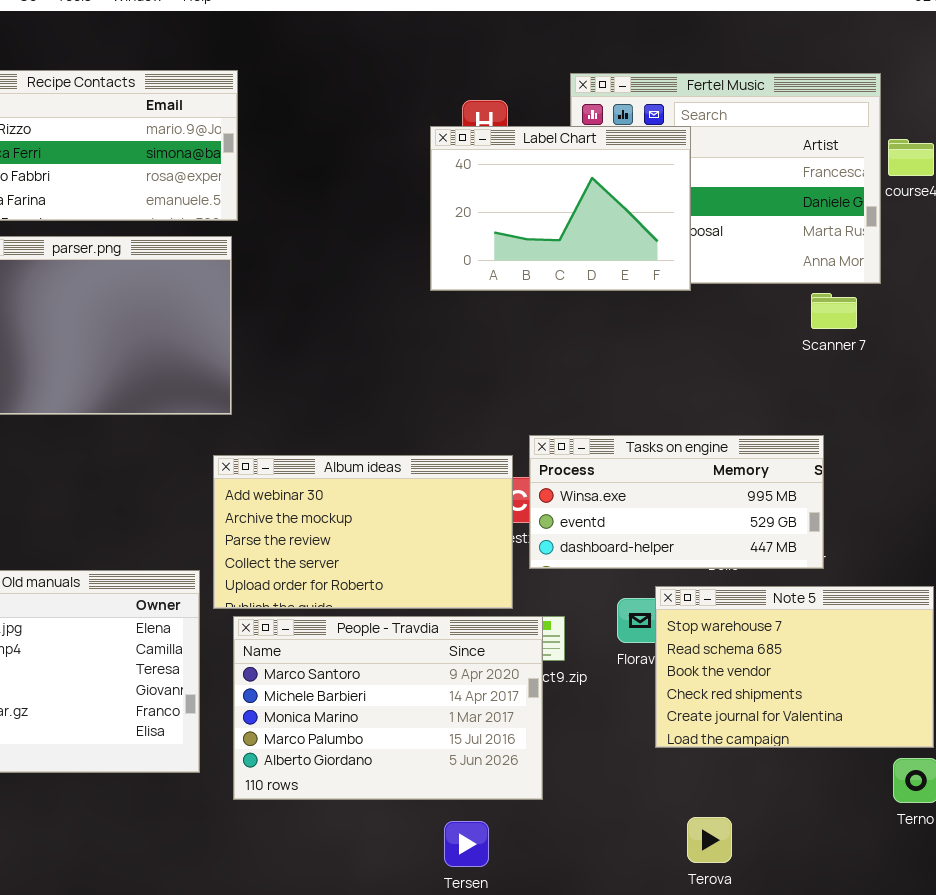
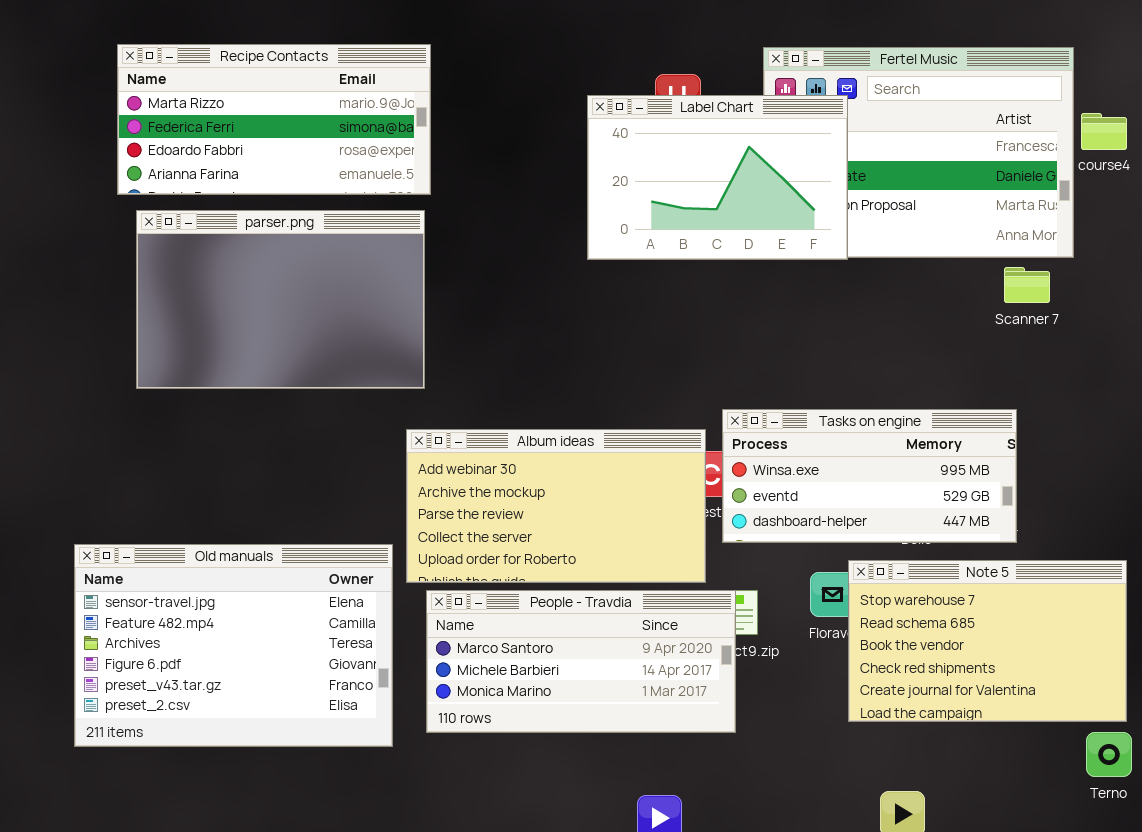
Label Chart: [430,126,691,291] -> [587,95,848,260], moved
People - Travdia: [233,616,543,800] -> [426,590,736,733], resized

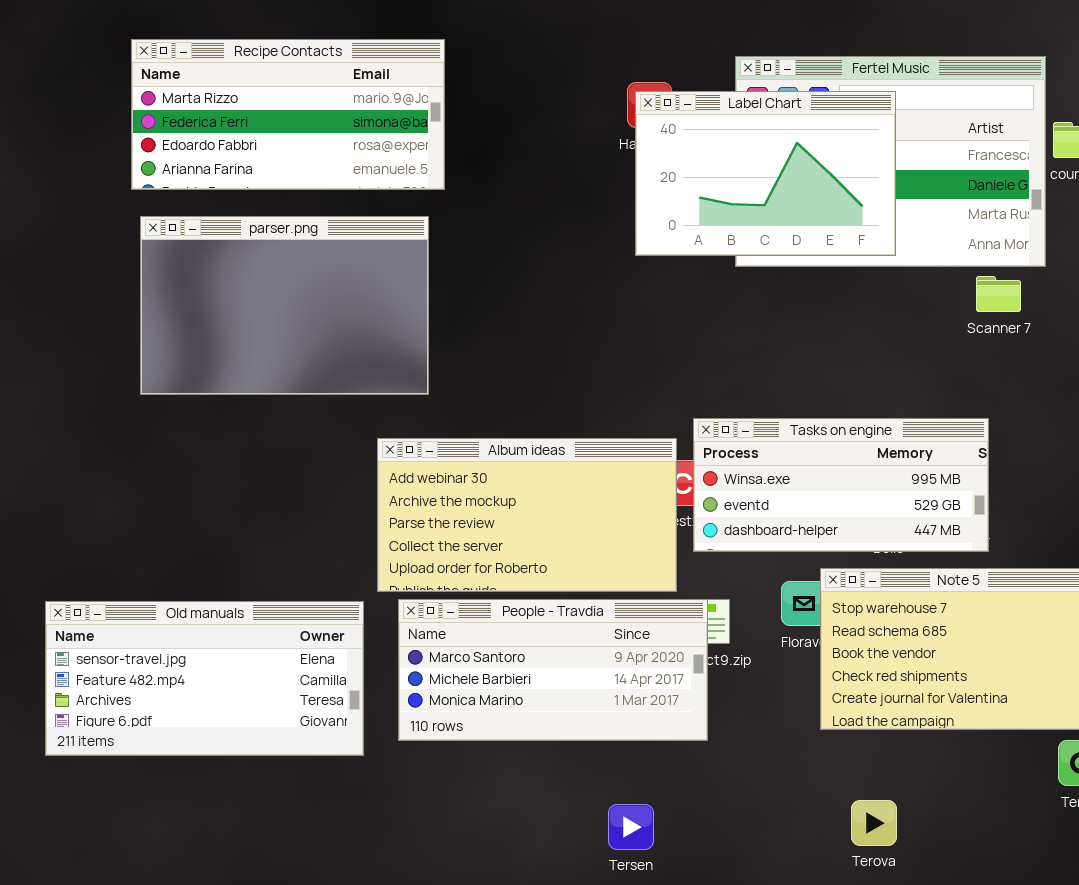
Recipe Contacts: [117,44,431,195] -> [131,39,445,190], moved
Label Chart: [587,95,848,260] -> [635,91,896,256], moved
parser.png: [136,210,425,389] -> [140,216,429,395], moved
Old manuals: [74,544,393,747] -> [45,601,364,756], resized

